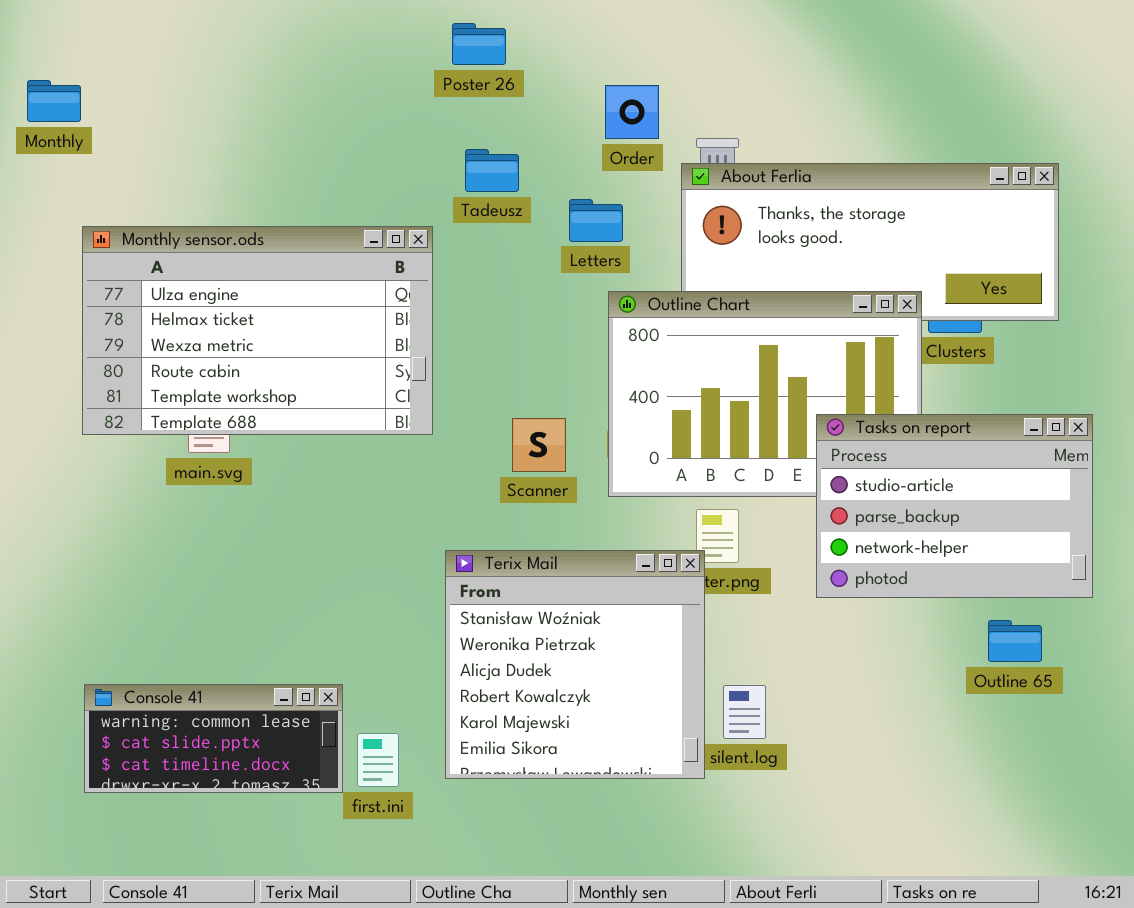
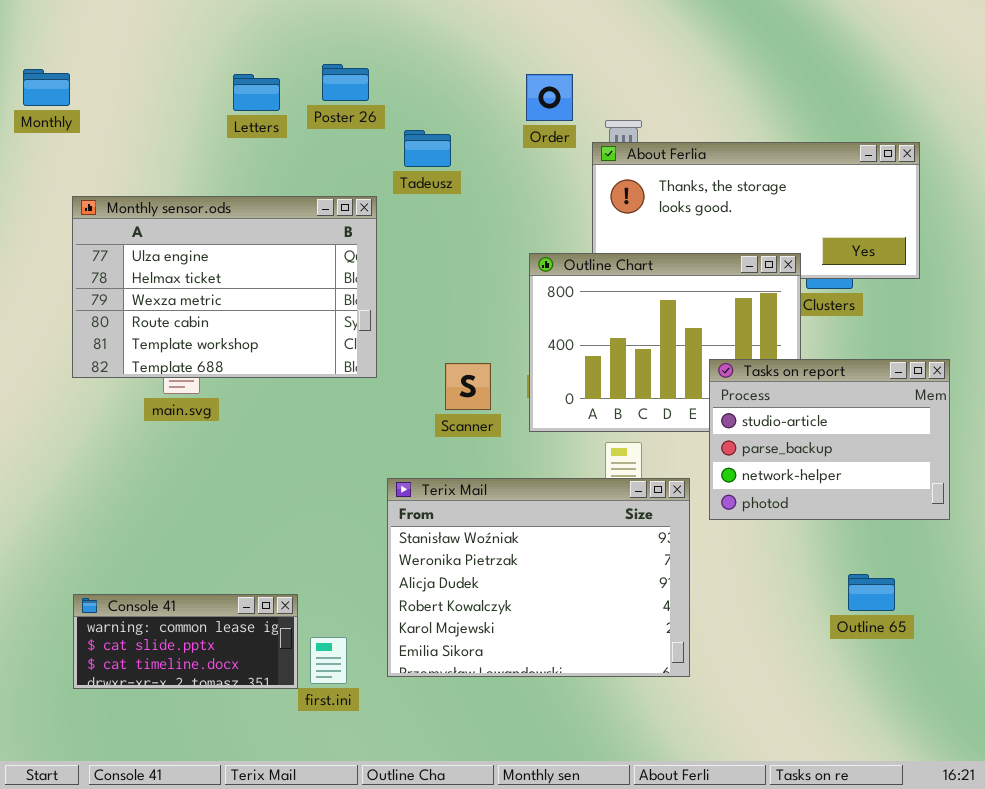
Poster 26: [452,23,506,65] -> [322,64,369,101], moved
Letters: [569,199,623,242] -> [233,74,280,111], moved
Terix Mail: [445,550,705,779] -> [387,478,690,677], resized
Outline 65: [988,620,1042,662] -> [848,574,895,611], moved

